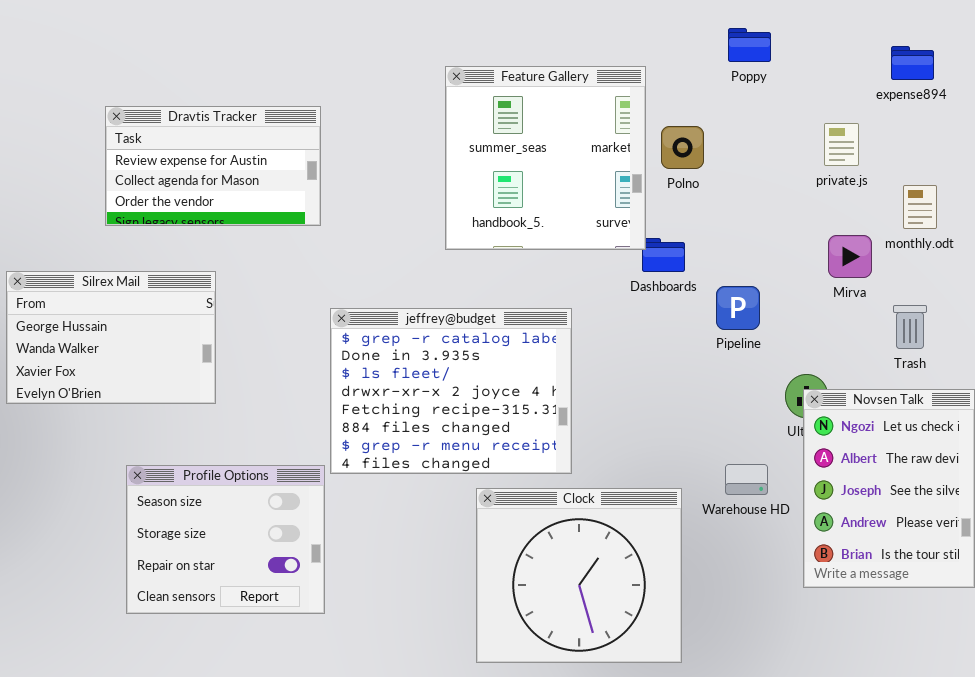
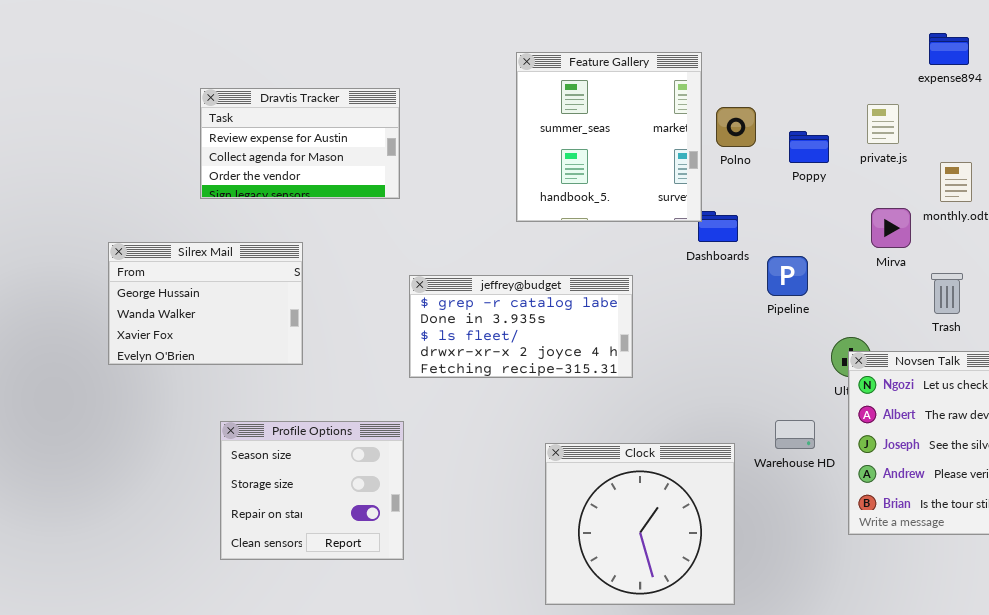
Poppy: [728,28,771,62] -> [789,131,829,163], moved
jeffrey@budget: [330,308,572,474] -> [409,275,633,378], resized

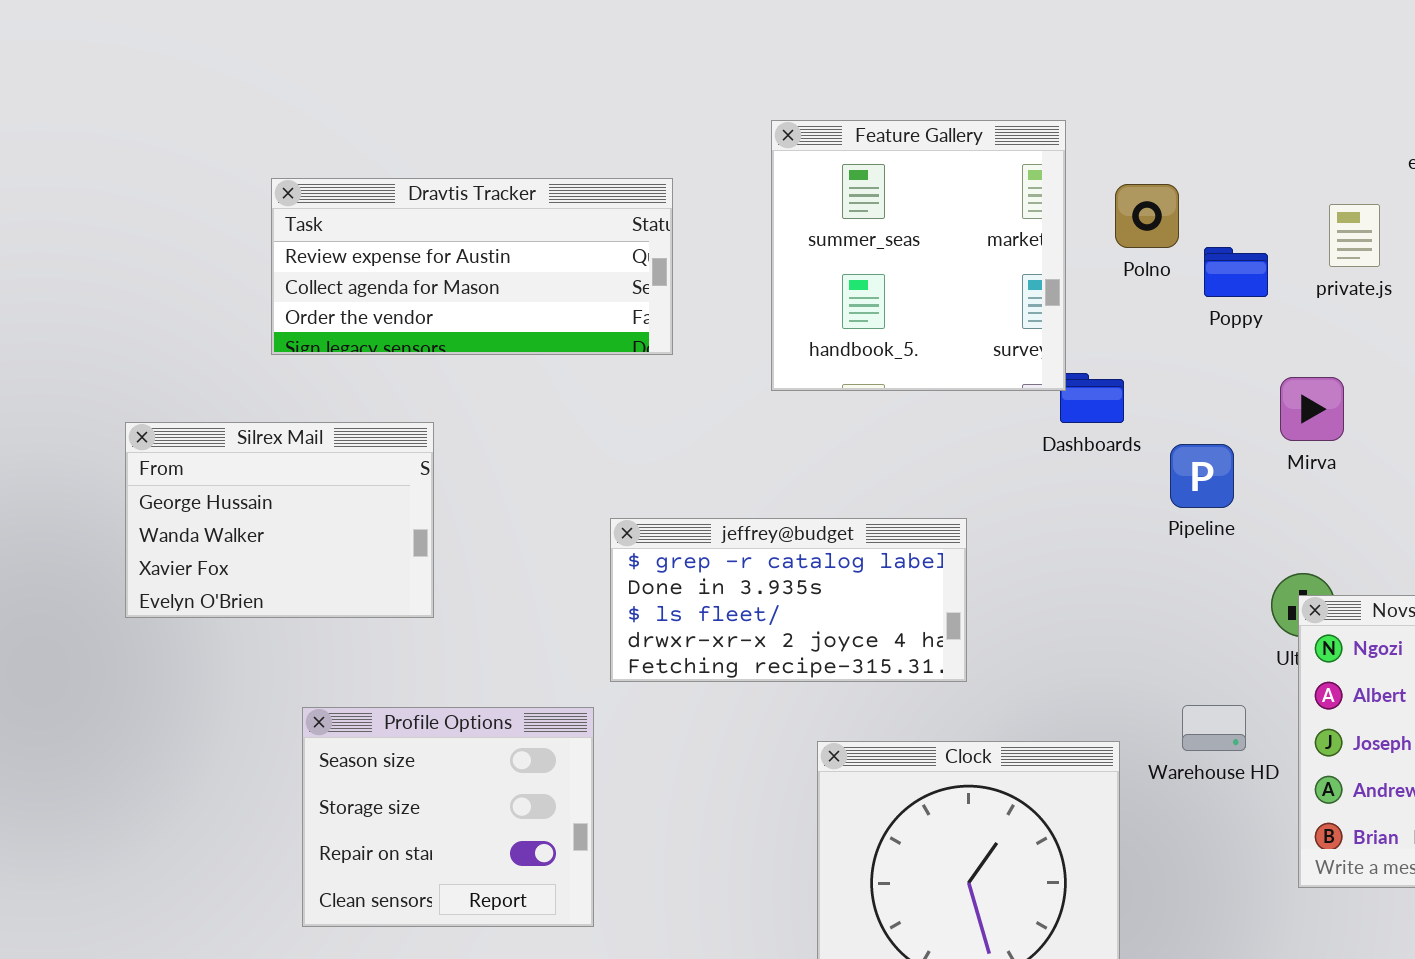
Dravtis Tracker: [200,88,400,199] -> [271,178,673,355], resized
Polno: [716,107,756,147] -> [1115,184,1179,248], moved
Mirva: [871,208,911,248] -> [1280,377,1344,441], moved
jeffrey@budget: [409,275,633,378] -> [610,518,967,682], moved

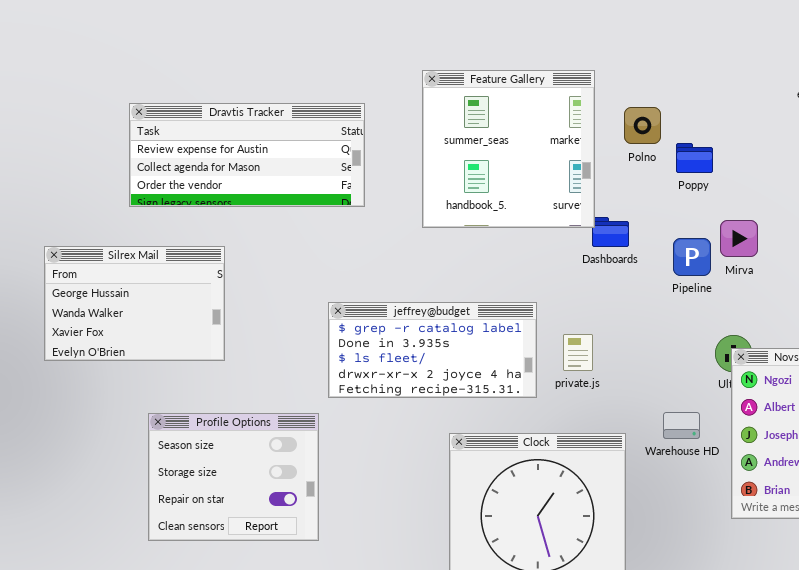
private.js: [1329,204,1380,267] -> [563,334,593,371], moved
Pipeline: [1170,444,1234,508] -> [673,238,711,276], moved

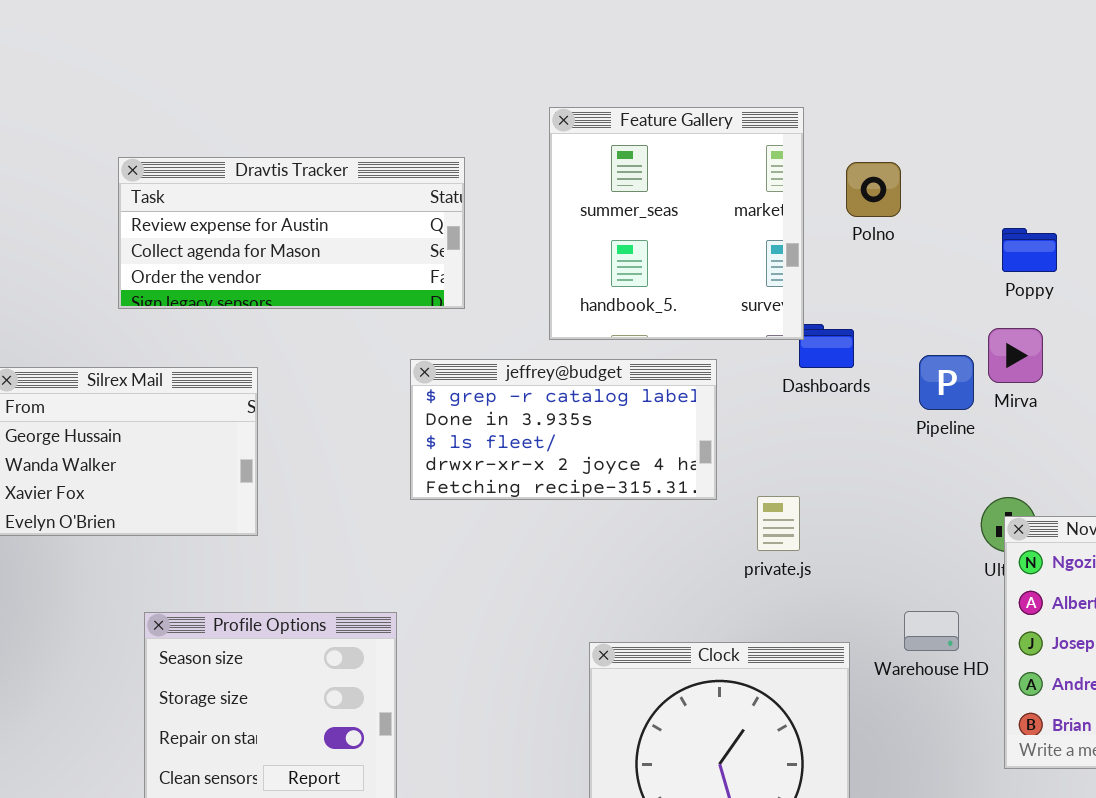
Poppy: [676,143,713,173] -> [1002,228,1057,272], moved
jeffrey@budget: [328,302,537,398] -> [410,359,717,500], moved

